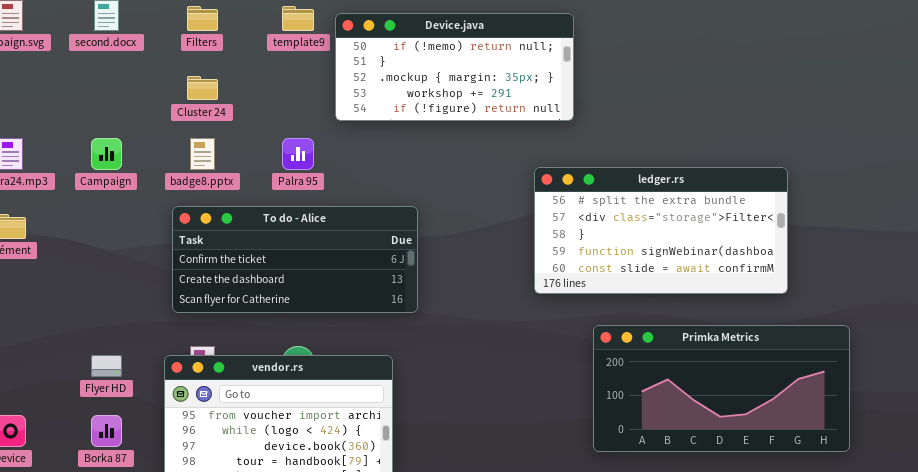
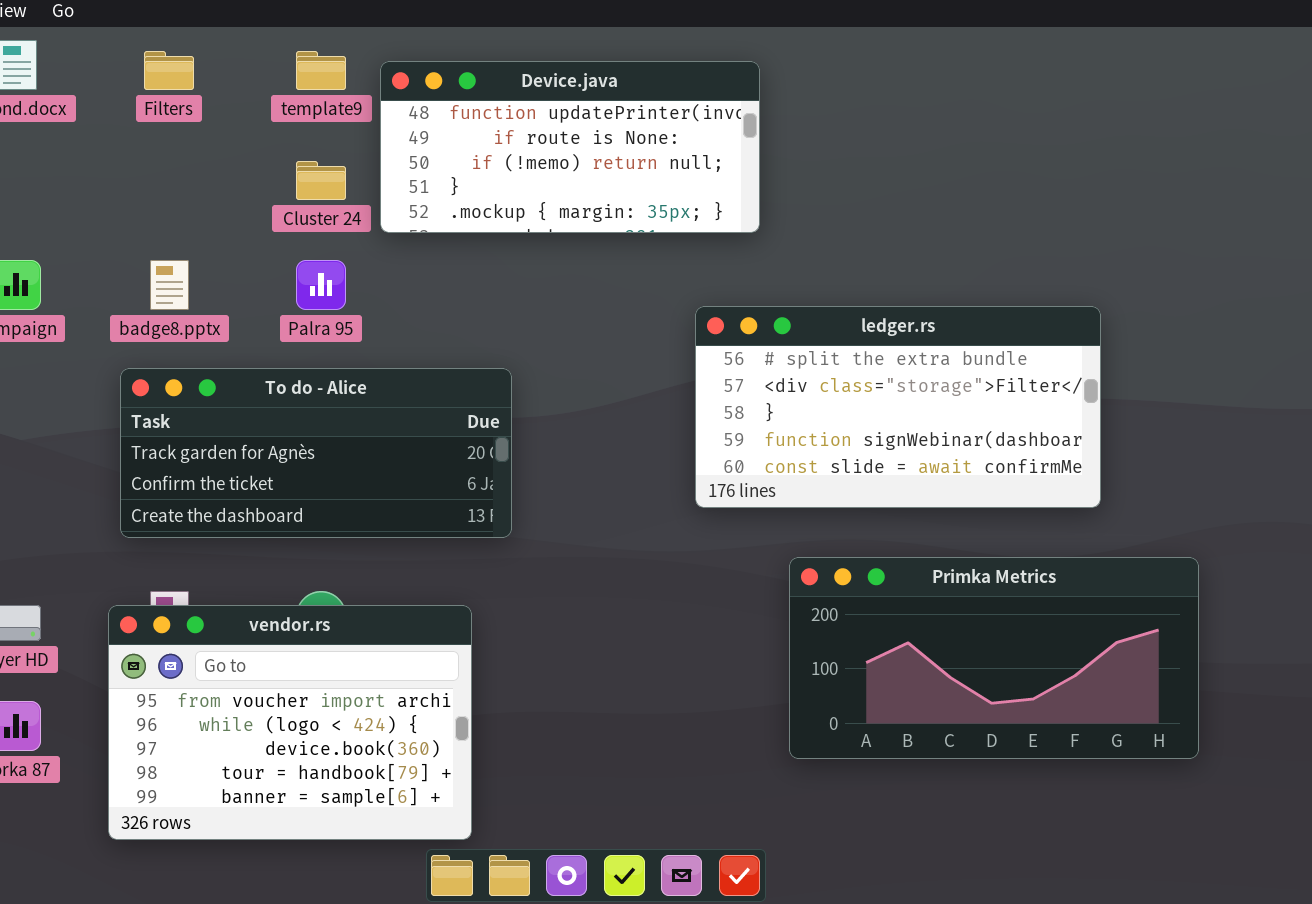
Device.java: [335,13,574,121] -> [380,61,760,233], scrolled up 2 rows
Cluster 24: [187,76,218,100] -> [296,161,346,200], moved
To do - Alice: [172,206,418,313] -> [120,368,512,538], scrolled up 1 row

